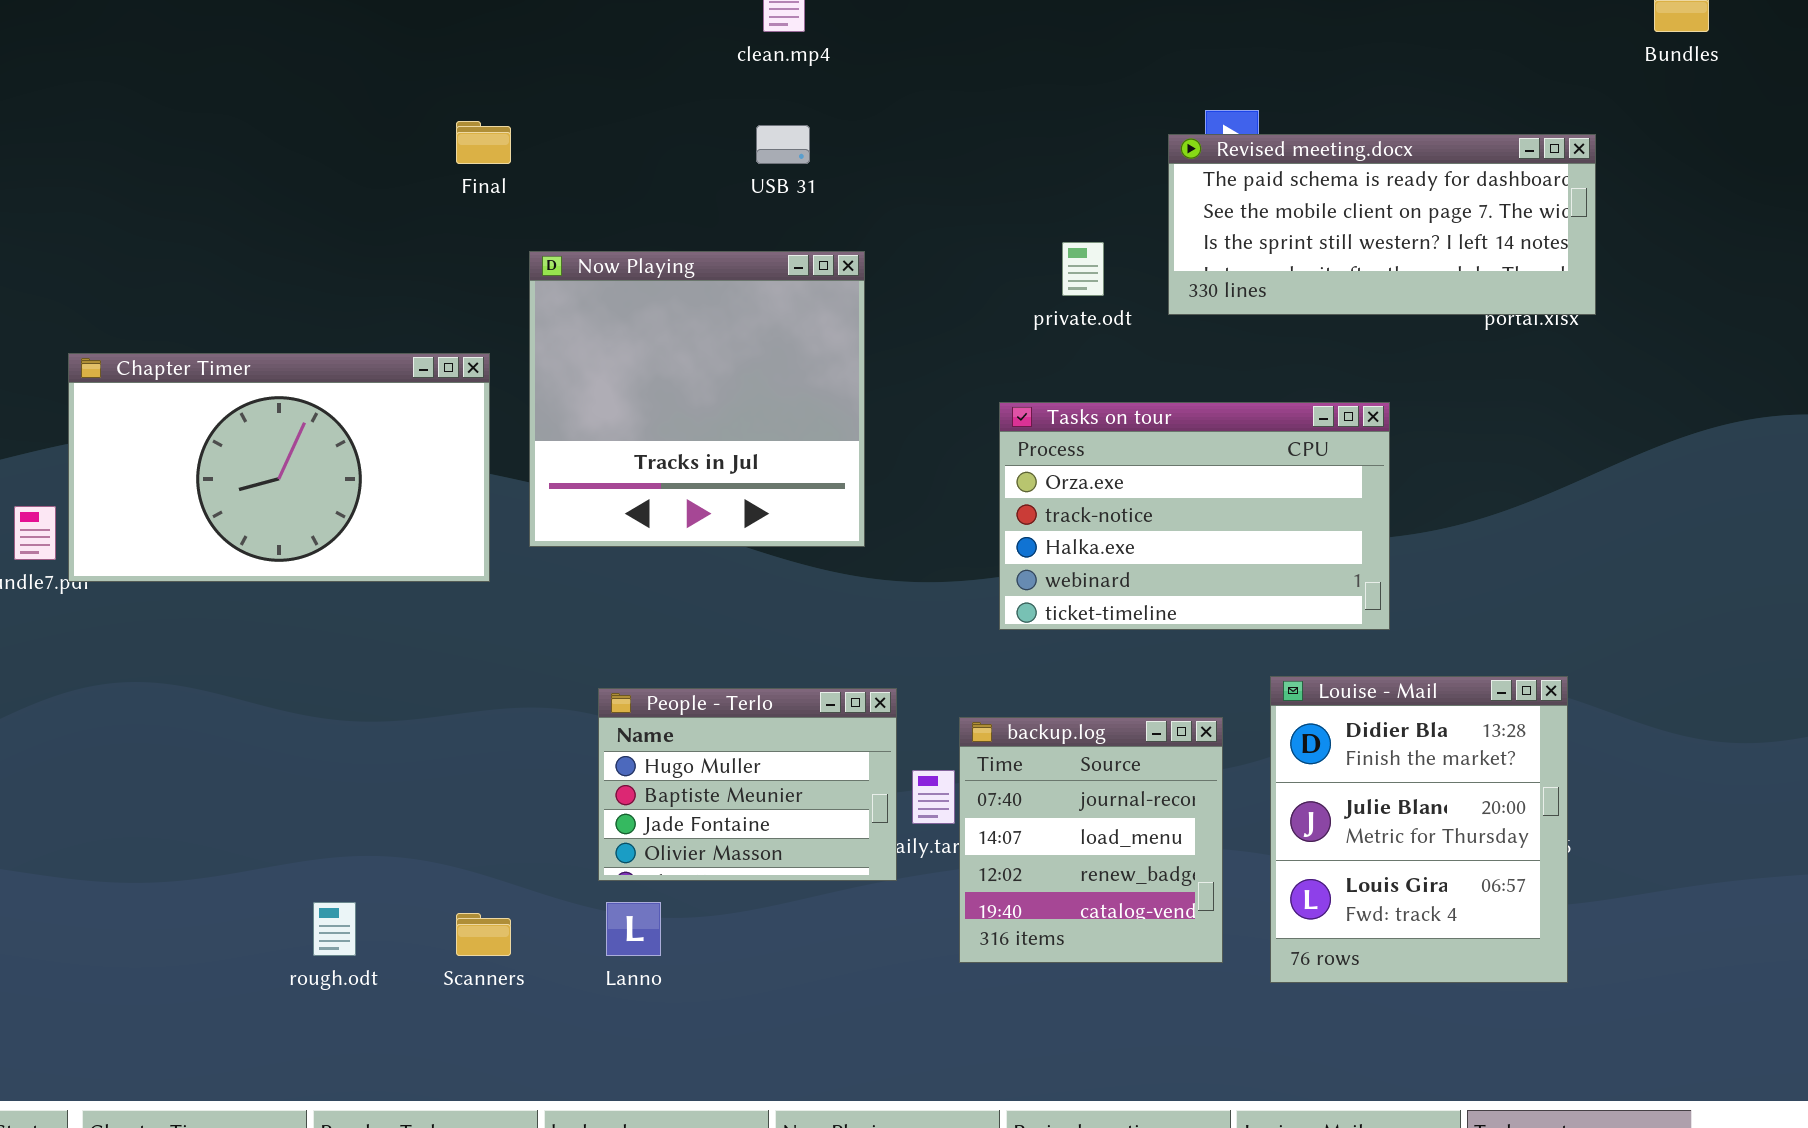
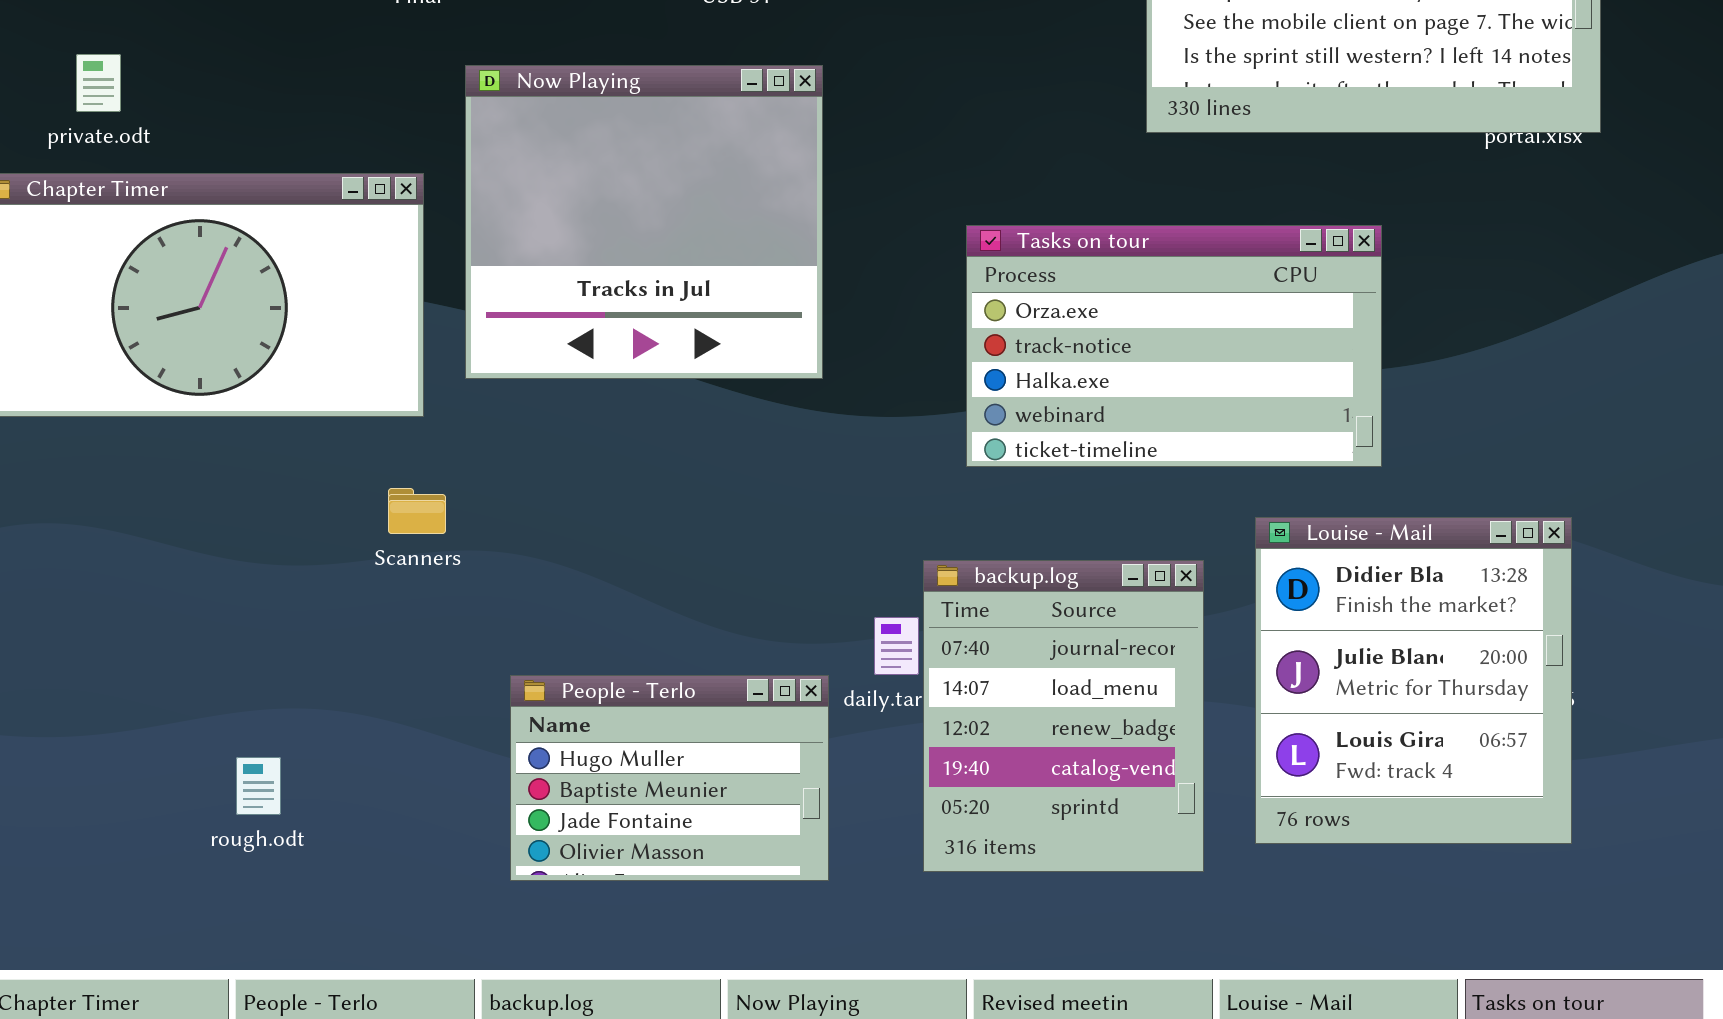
private.odt: [1062,242,1104,296] -> [76,54,121,112], moved
People - Terlo: [598,688,897,881] -> [510,675,829,881], moved
backup.log: [959,717,1223,963] -> [923,560,1204,872], resized
Scanners: [456,913,511,956] -> [388,488,446,534], moved

